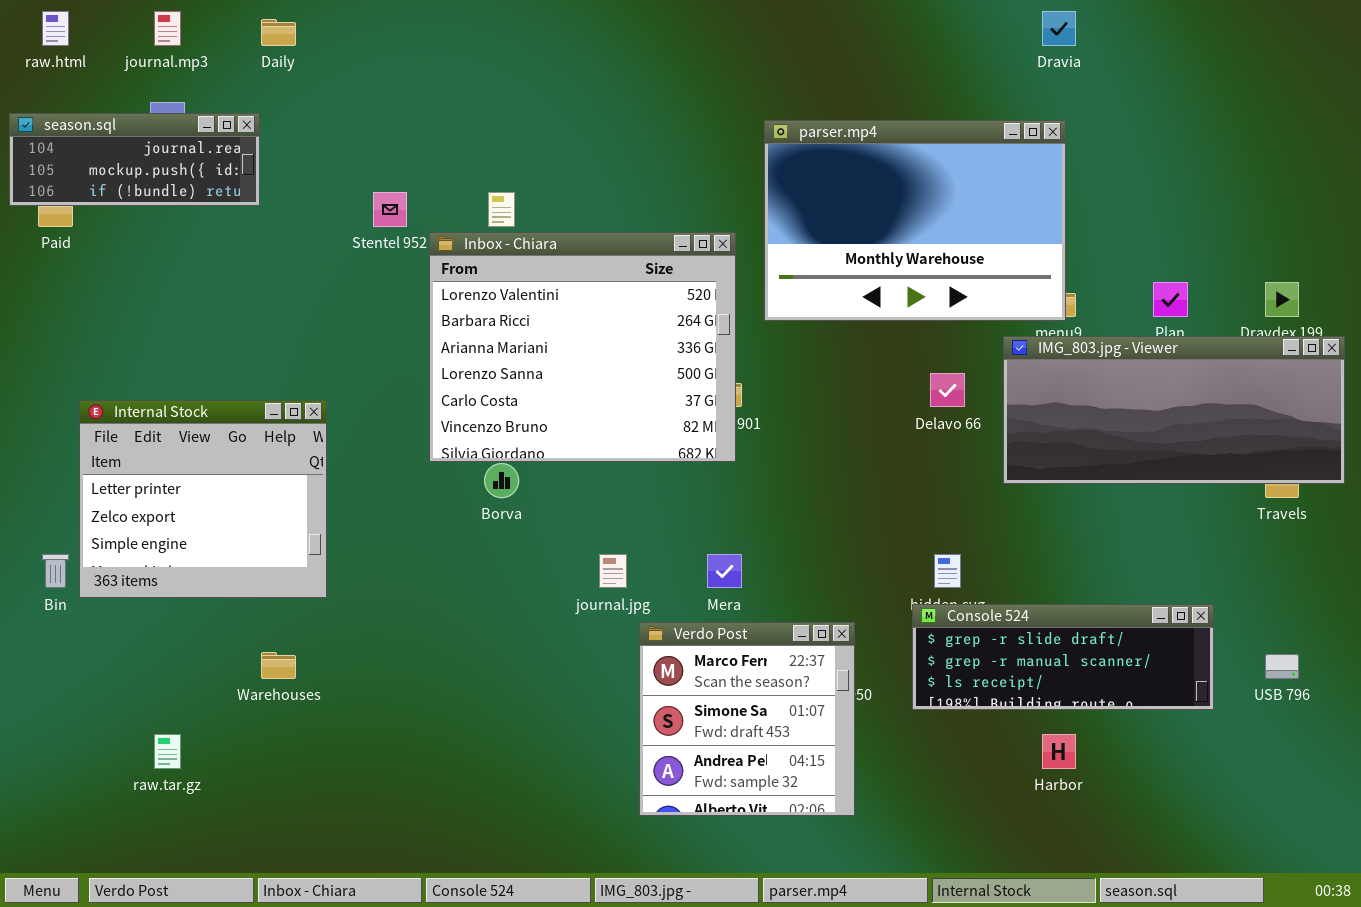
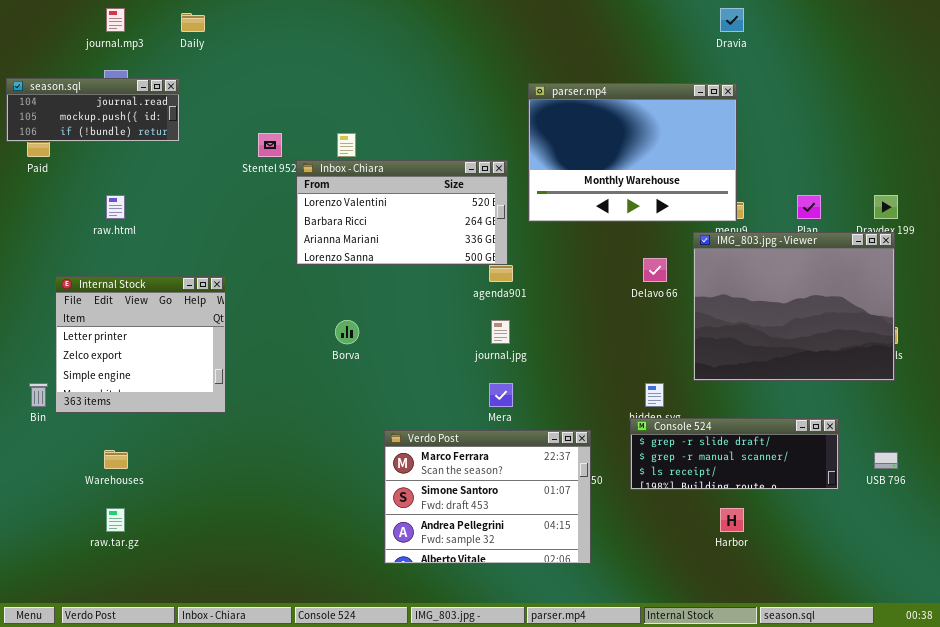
raw.html: [42,11,69,46] -> [106,195,125,219], moved
Inbox - Chiara: [429,232,736,462] -> [296,160,508,265], resized
IMG_803.jpg - Viewer: [1003,336,1345,484] -> [693,232,895,381], resized
journal.jpg: [599,554,627,588] -> [491,320,510,344], moved
Verdo Post: [639,622,855,816] -> [384,430,591,564], resized
Warehouses: [261,652,296,679] -> [104,450,128,469], moved

